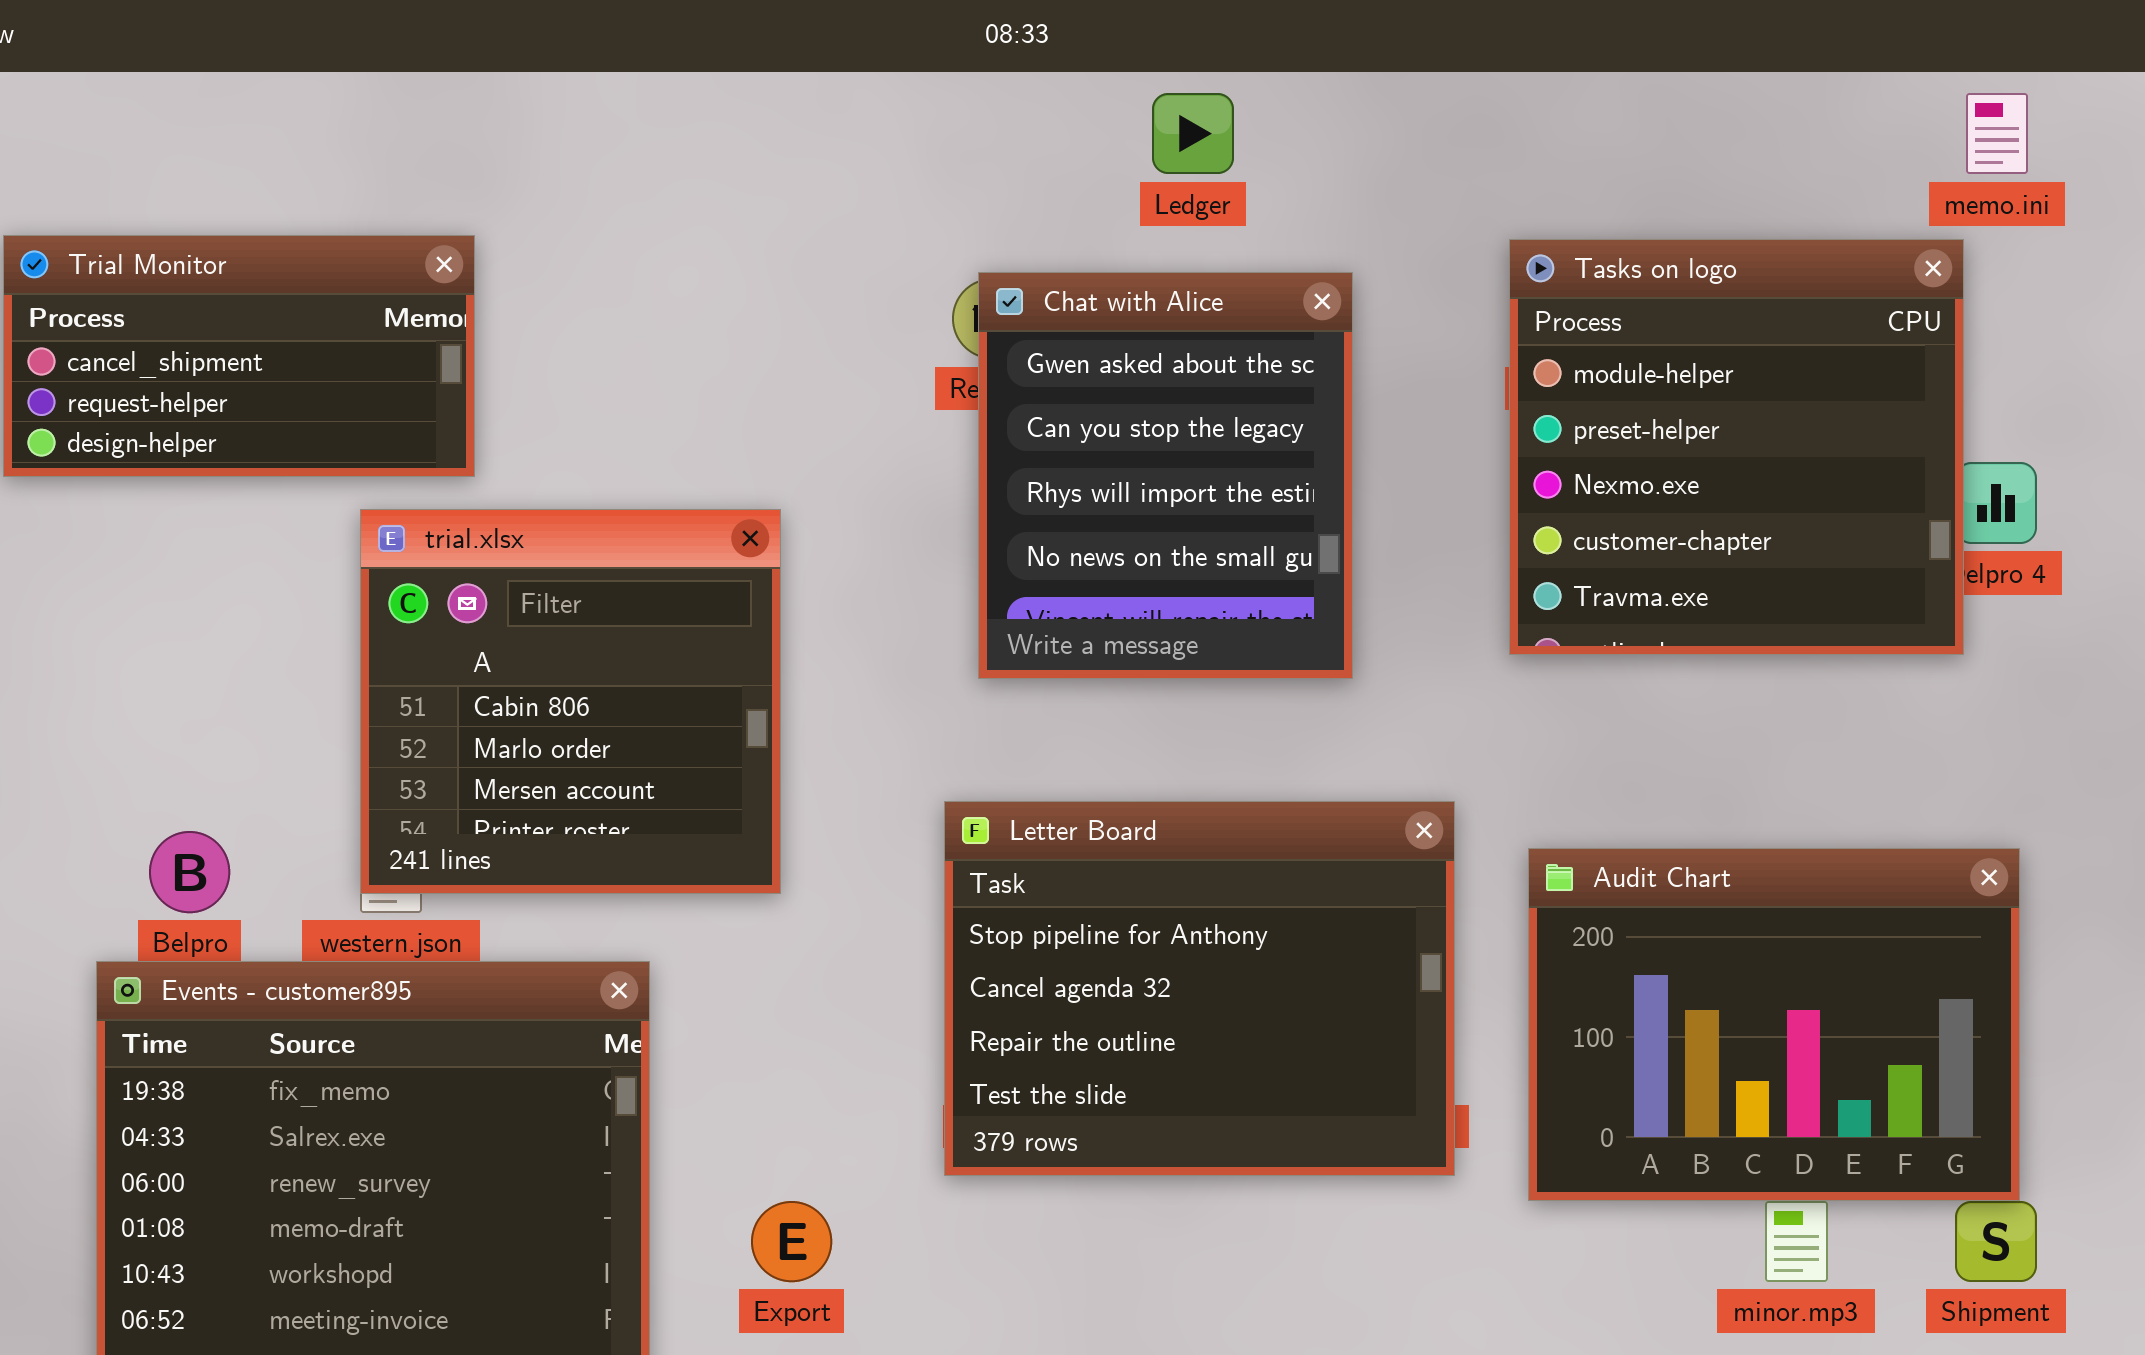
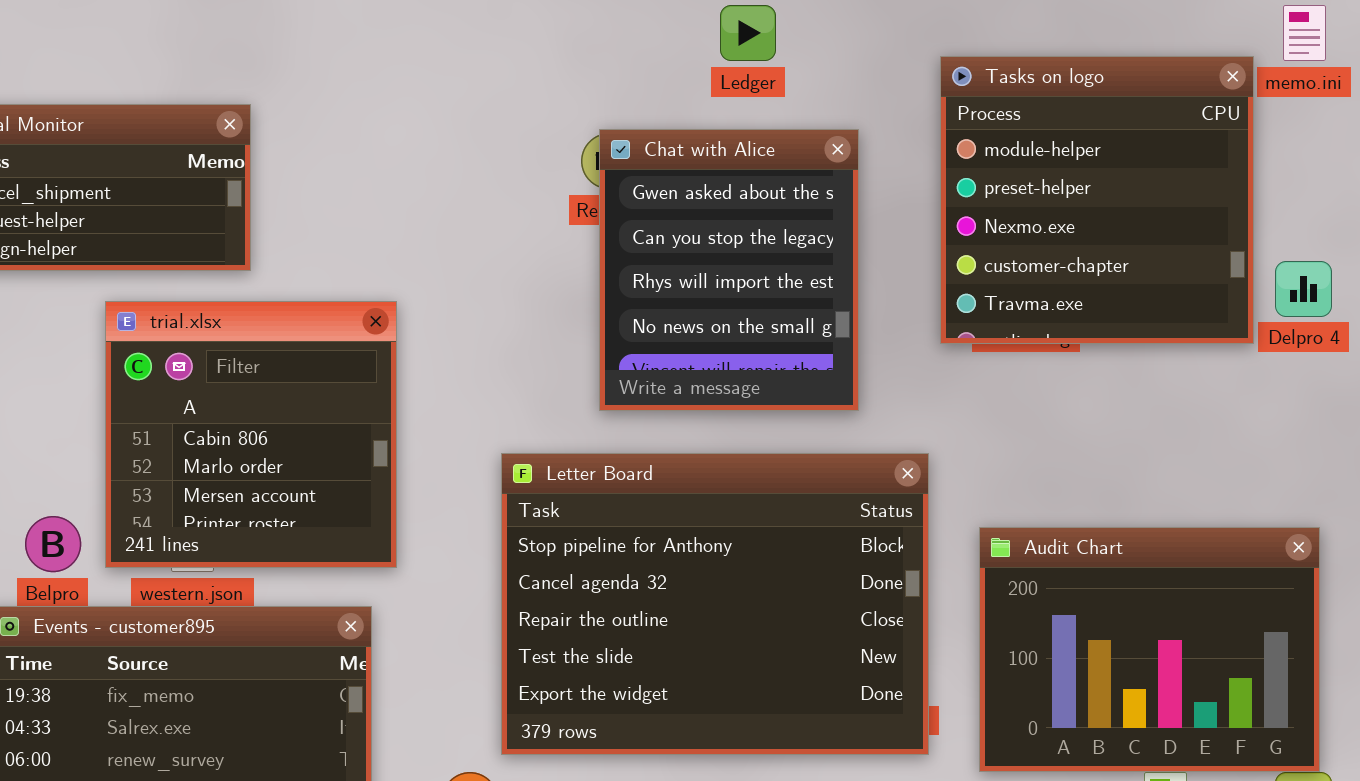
Tasks on logo: [1509,239,1964,655] -> [940,56,1254,344], moved
trial.xlsx: [360,509,781,894] -> [105,301,397,568], moved
Letter Board: [944,801,1455,1176] -> [501,453,929,755], resized

